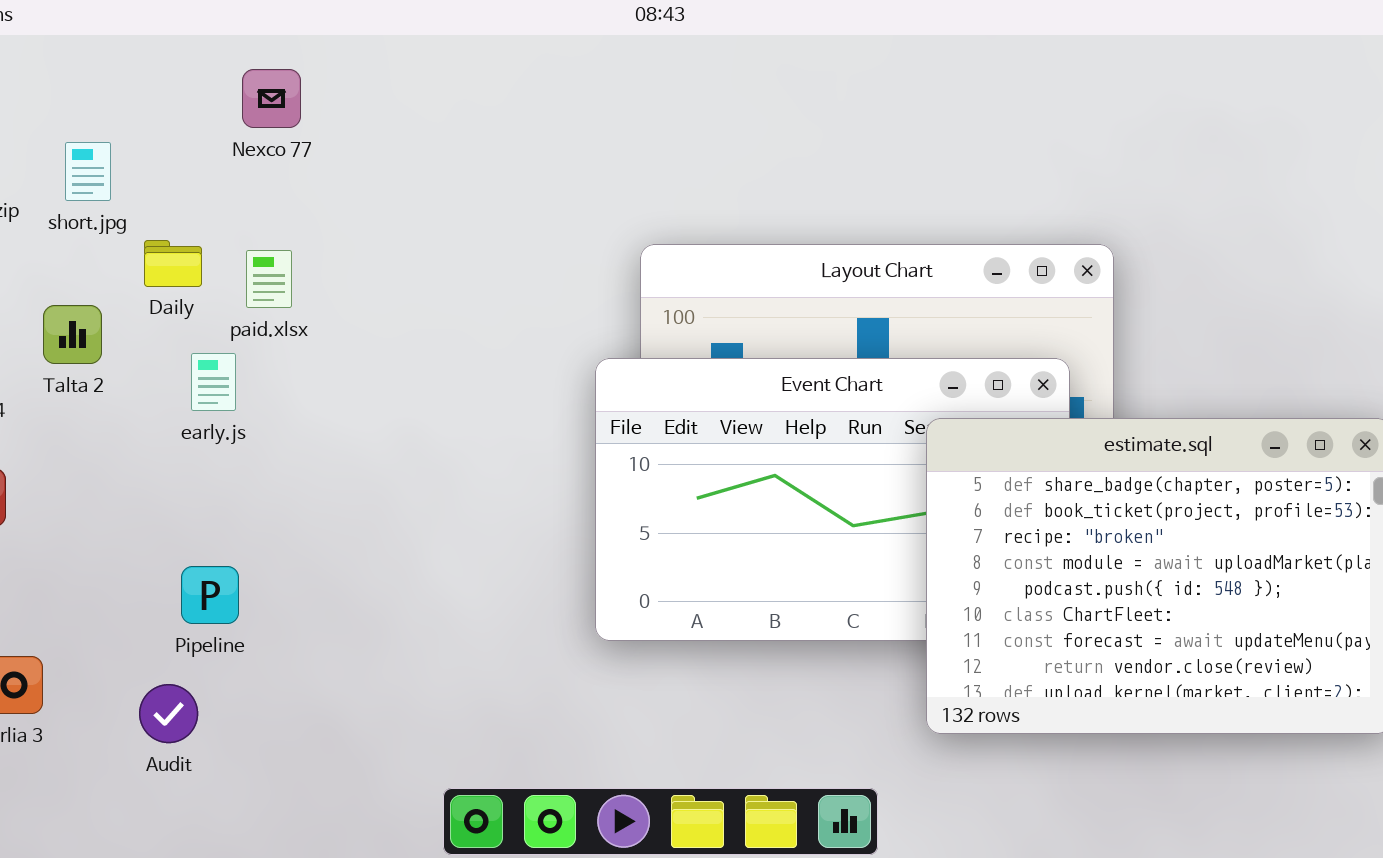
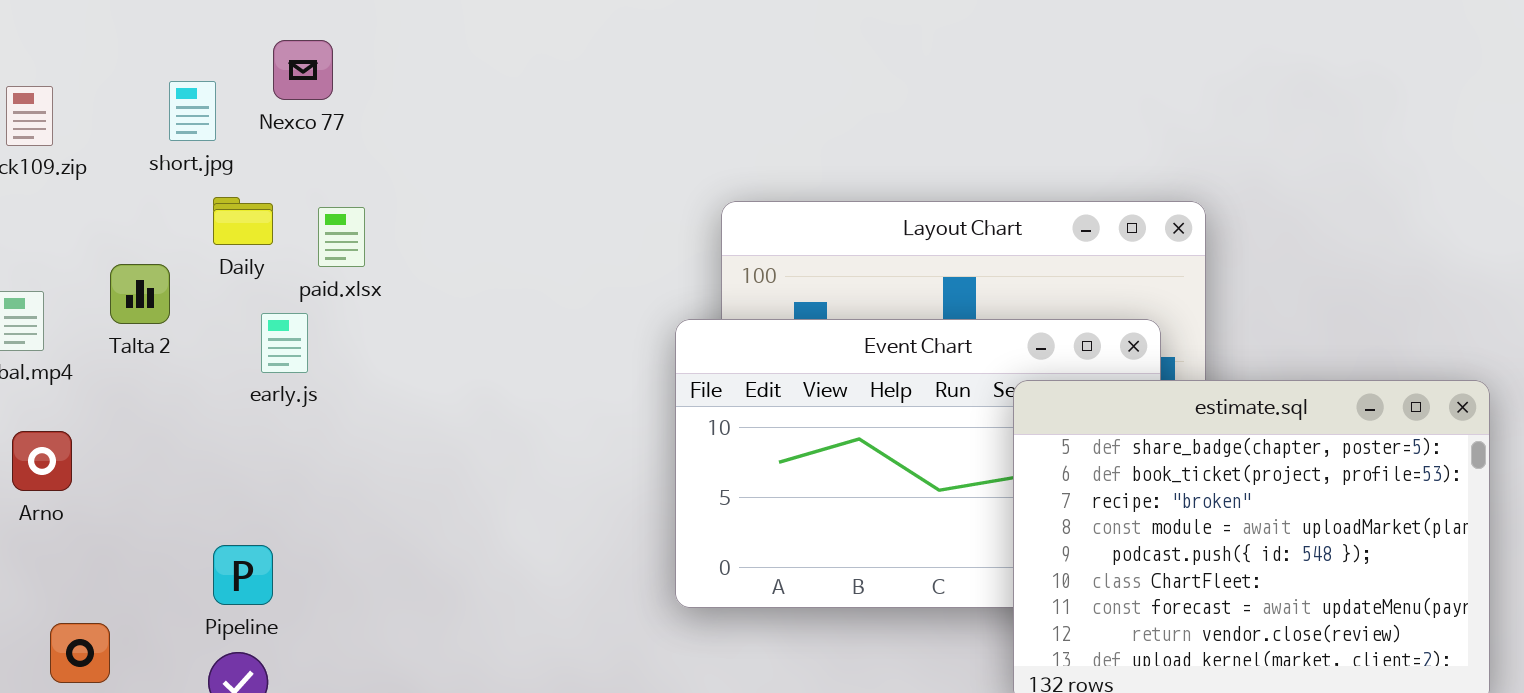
Nexco 77: [242,69,301,128] -> [273,40,333,100], moved
short.jpg: [65,142,111,201] -> [169,81,216,141], moved
Pipeline: [181,566,239,624] -> [213,545,273,605], moved

